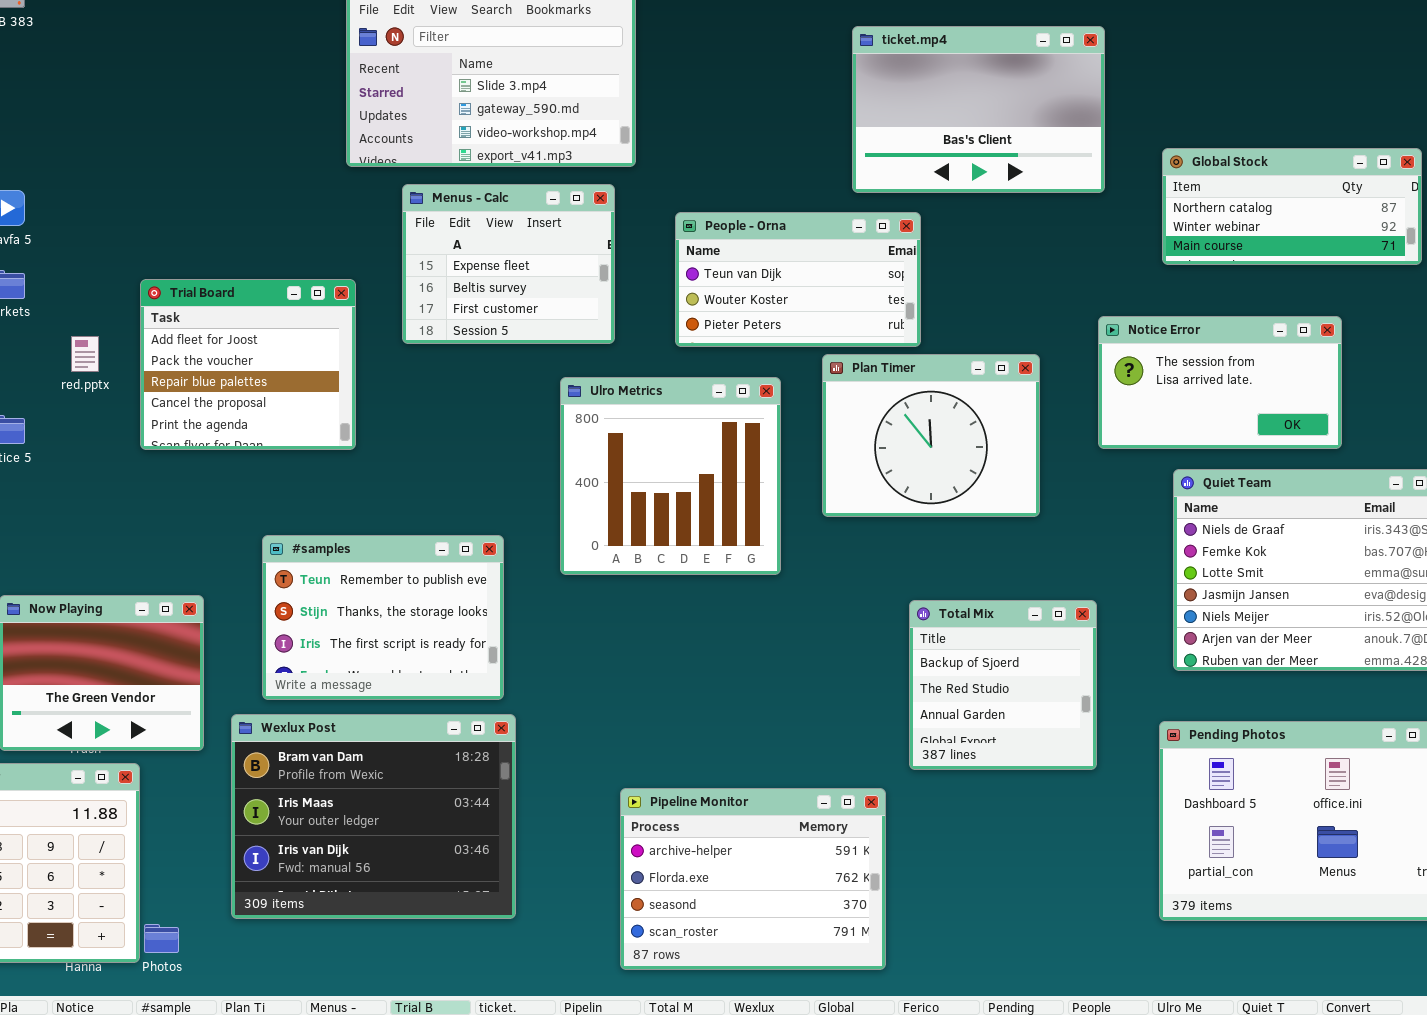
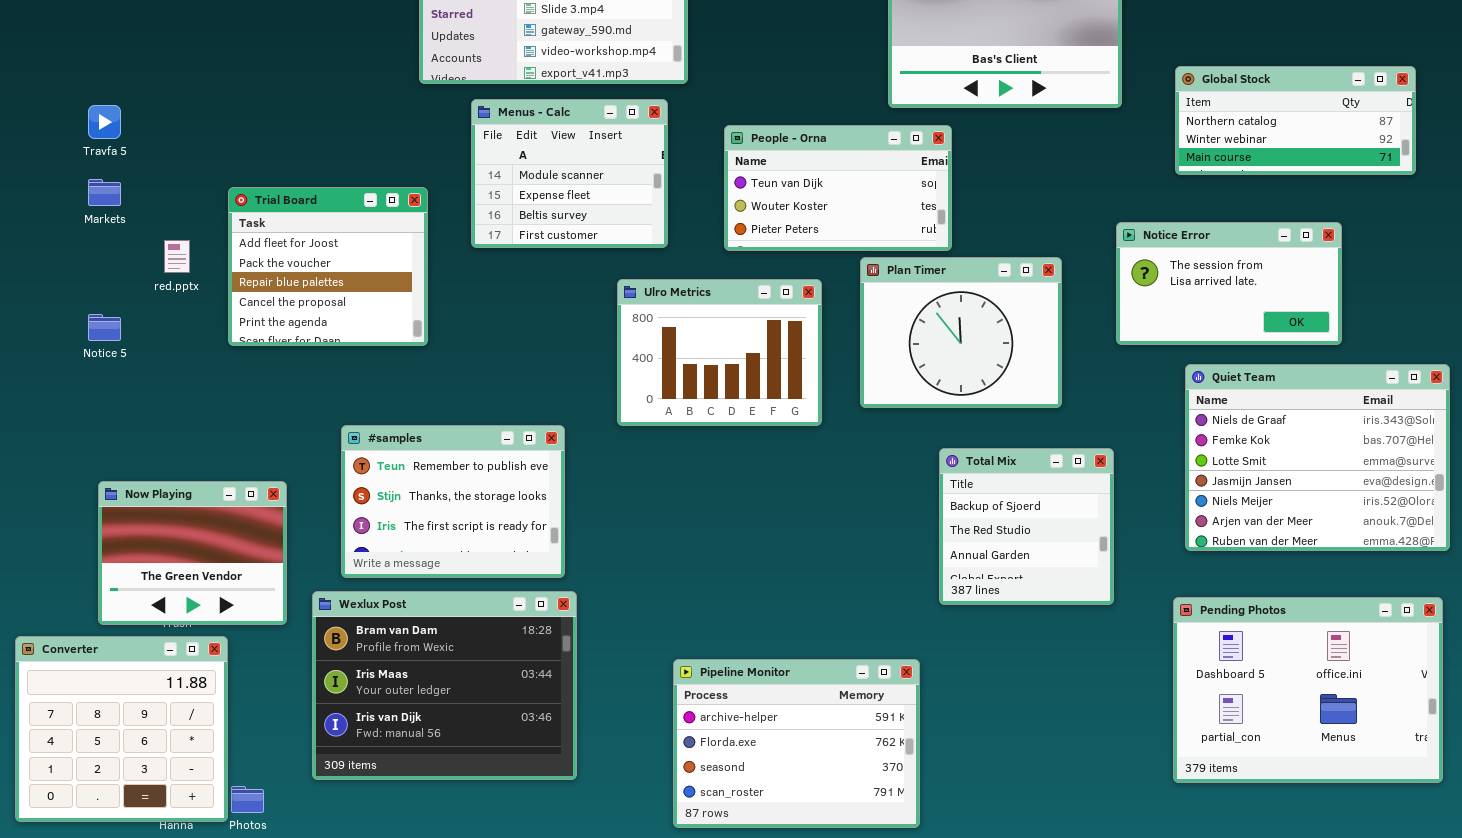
Menus - Calc: [402,184,615,344] -> [471,99,668,248], scrolled up 1 row
Ulro Metrics: [560,377,781,575] -> [617,279,822,426], resized
Total Mix: [909,600,1097,770] -> [939,448,1114,605], moved

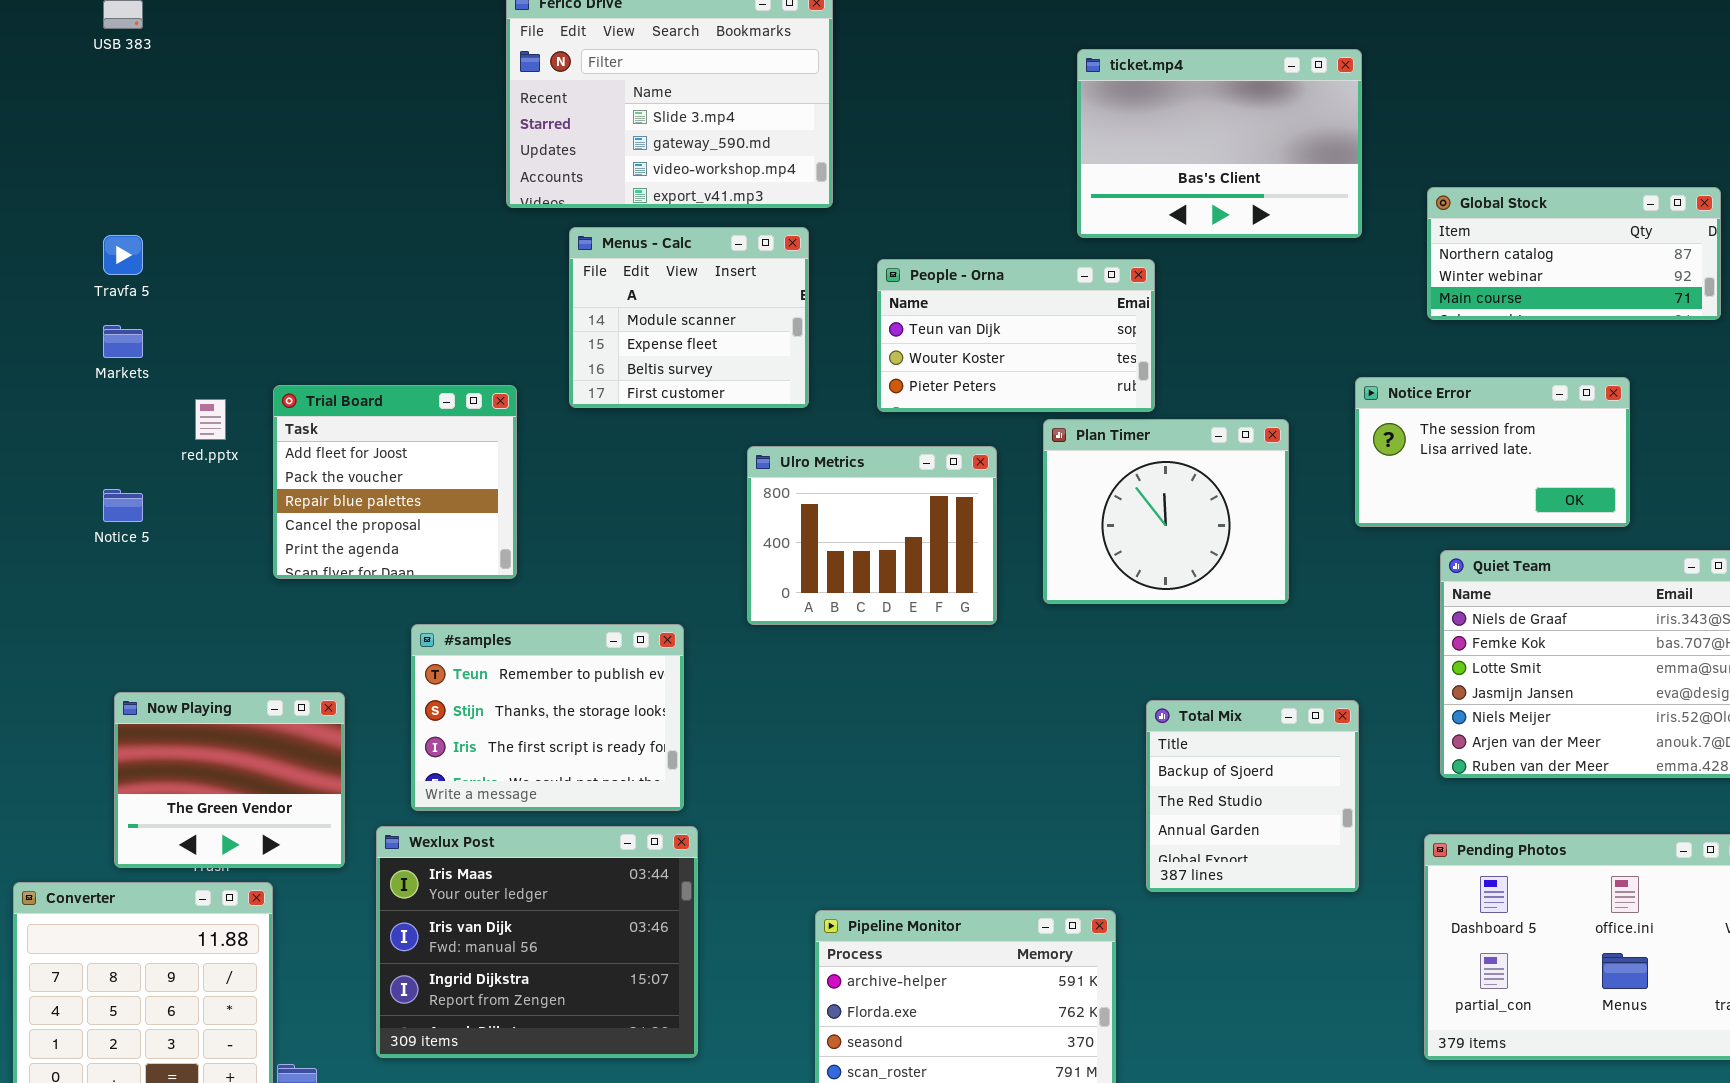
Trial Board: [228,187,428,346] -> [273,385,517,579], moved
Total Mix: [939,448,1114,605] -> [1146,700,1359,892], moved
Wexlux Post: [312,591,577,780] -> [376,826,698,1058], scrolled down 1 row

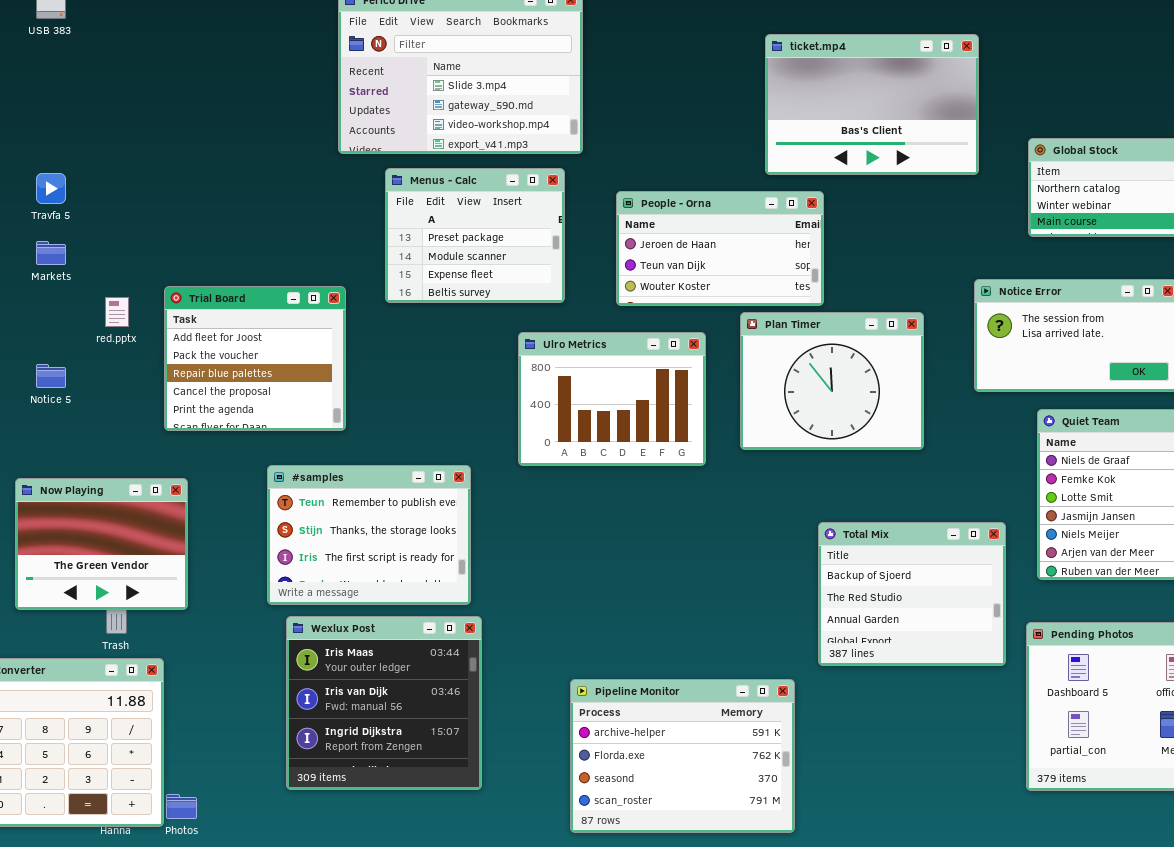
Menus - Calc: [569,227,809,408] -> [385,168,565,303], scrolled up 1 row
People - Orna: [877,259,1155,412] -> [616,191,824,306], scrolled up 1 row
Now Playing: [114,692,345,868] -> [15,478,188,610], moved
Total Mix: [1146,700,1359,892] -> [818,522,1006,666], resized
Wexlux Post: [376,826,698,1058] -> [286,616,482,790], resized

